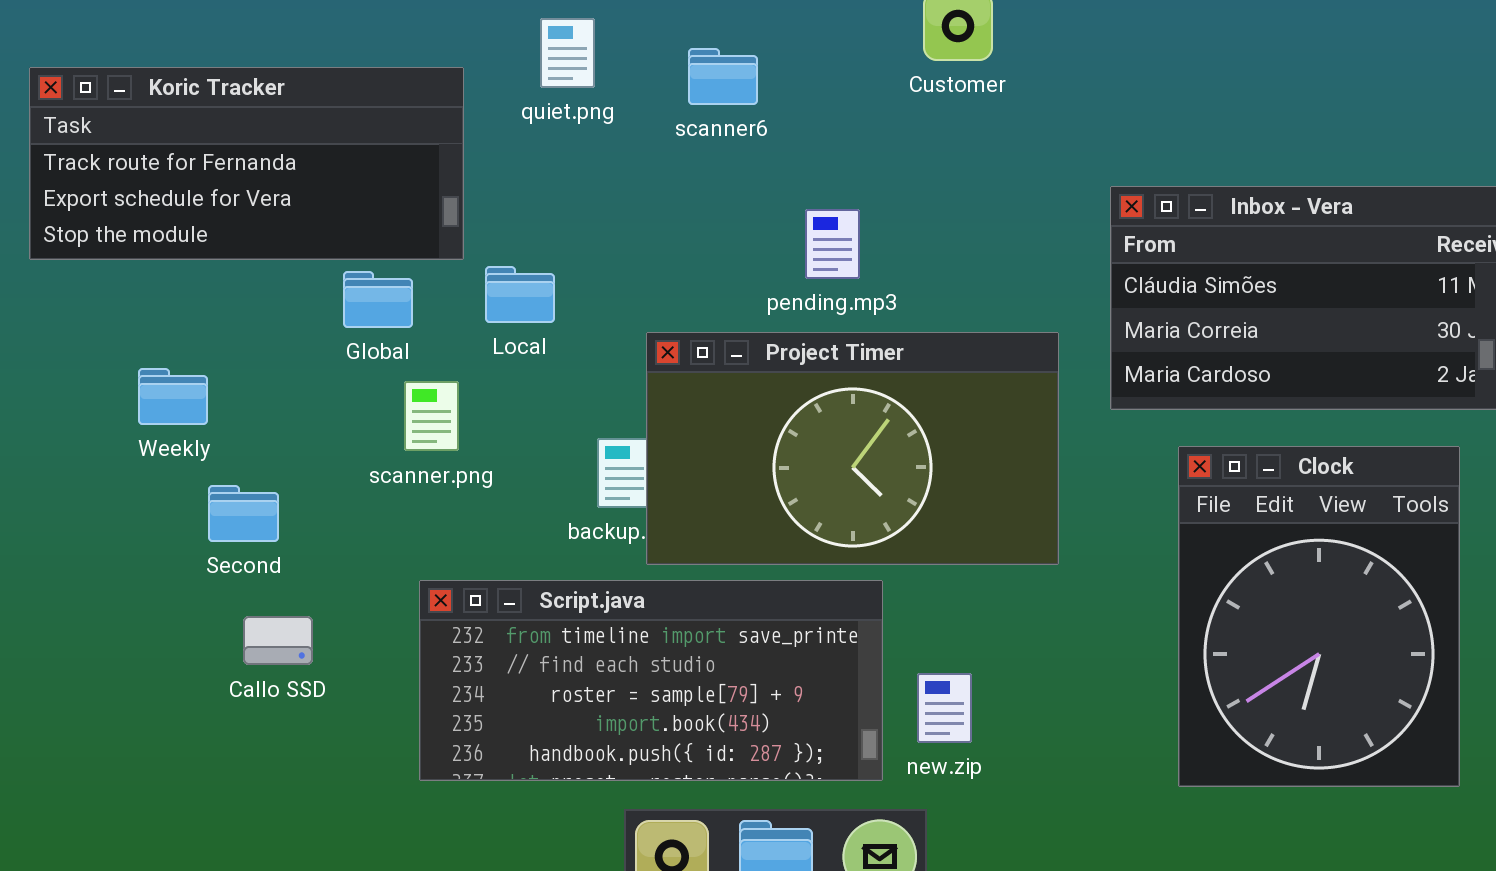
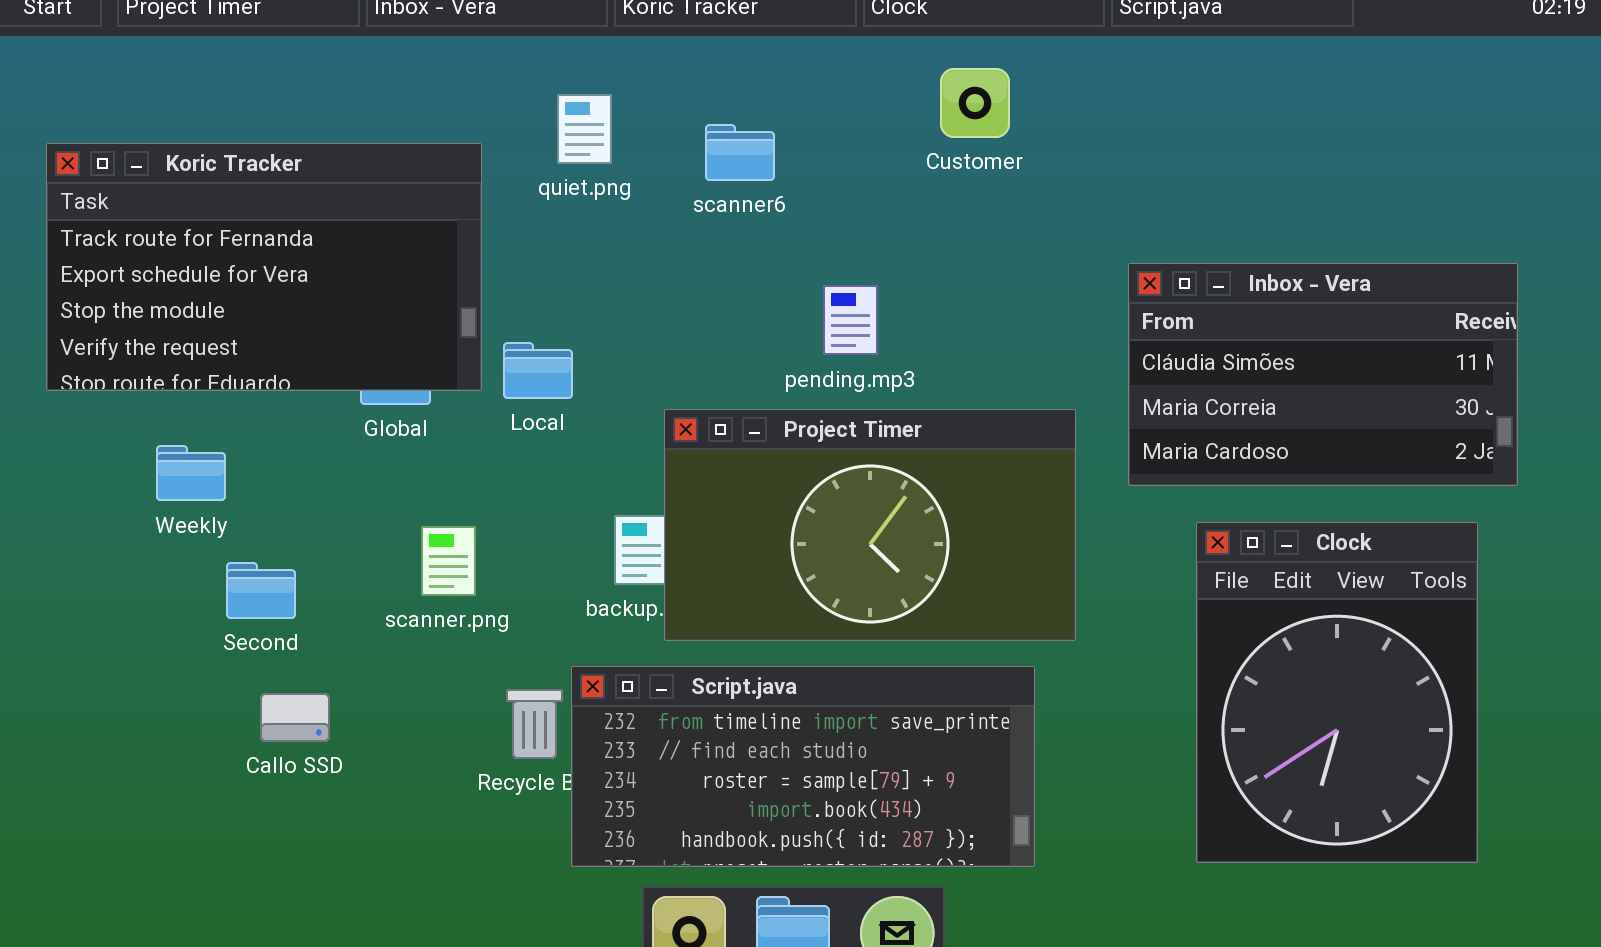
Koric Tracker: [29,67,464,260] -> [46,143,482,391], resized
scanner.png: [404,381,459,451] -> [421,526,476,596], moved
Script.java: [419,580,883,781] -> [571,666,1035,867], moved

